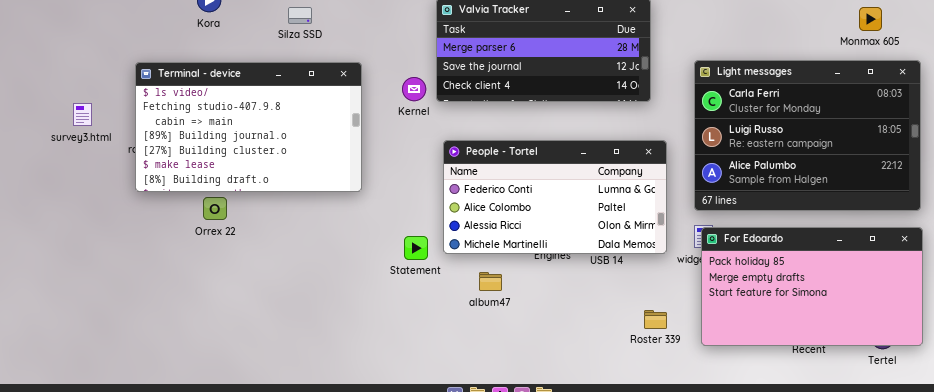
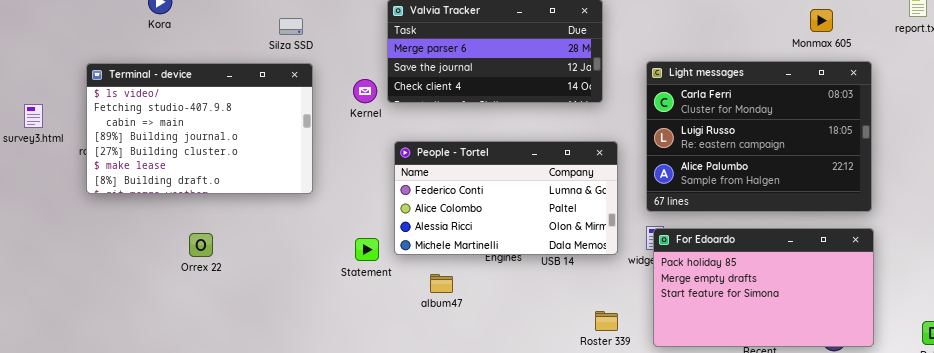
Silza SSD: [288,7,312,24] -> [279,18,303,35], moved
Orrex 22: [203,197,227,220] -> [189,233,213,257], moved

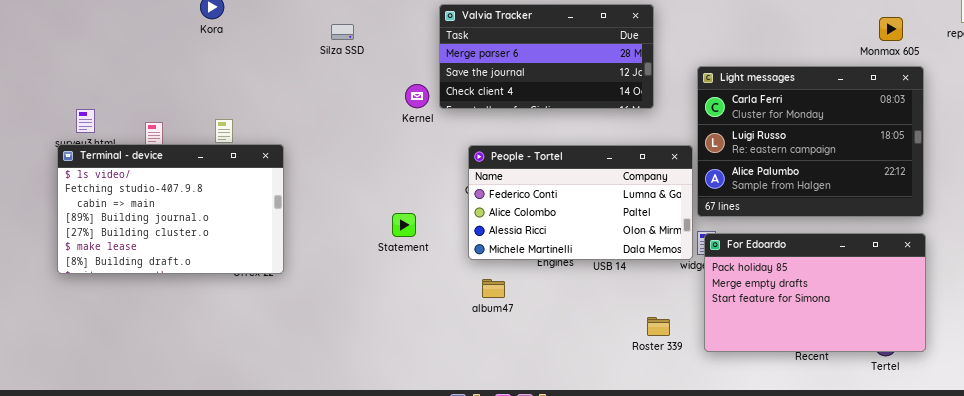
Monmax 605: [810,9,833,32] -> [879,17,903,41], moved
Terminal - device: [86,63,313,194] -> [57,144,284,274], moved
People - Tortel: [394,141,618,255] -> [468,145,693,260], moved
Statement: [355,238,379,261] -> [392,213,416,237], moved

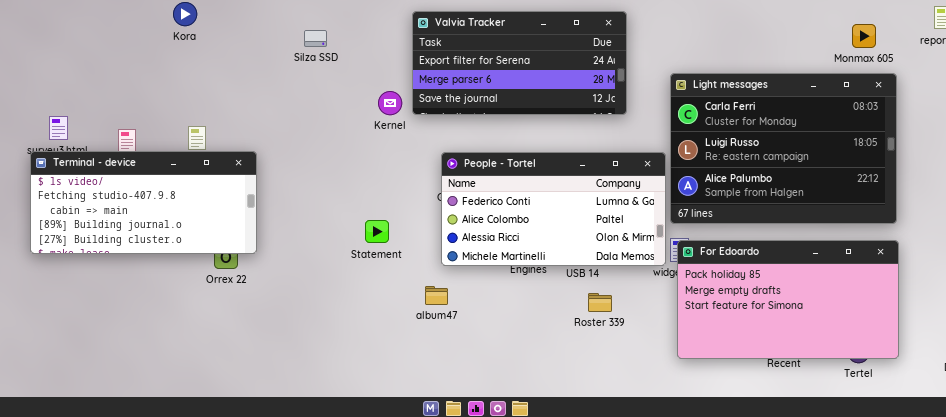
Valvia Tracker: [439,4,654,109] -> [412,11,627,115], scrolled up 1 row
Terminal - device: [57,144,284,274] -> [30,151,257,254], resized
album47: [482,279,505,298] -> [425,286,448,305], moved
Roster 339: [647,317,670,336] -> [588,293,612,312], moved

